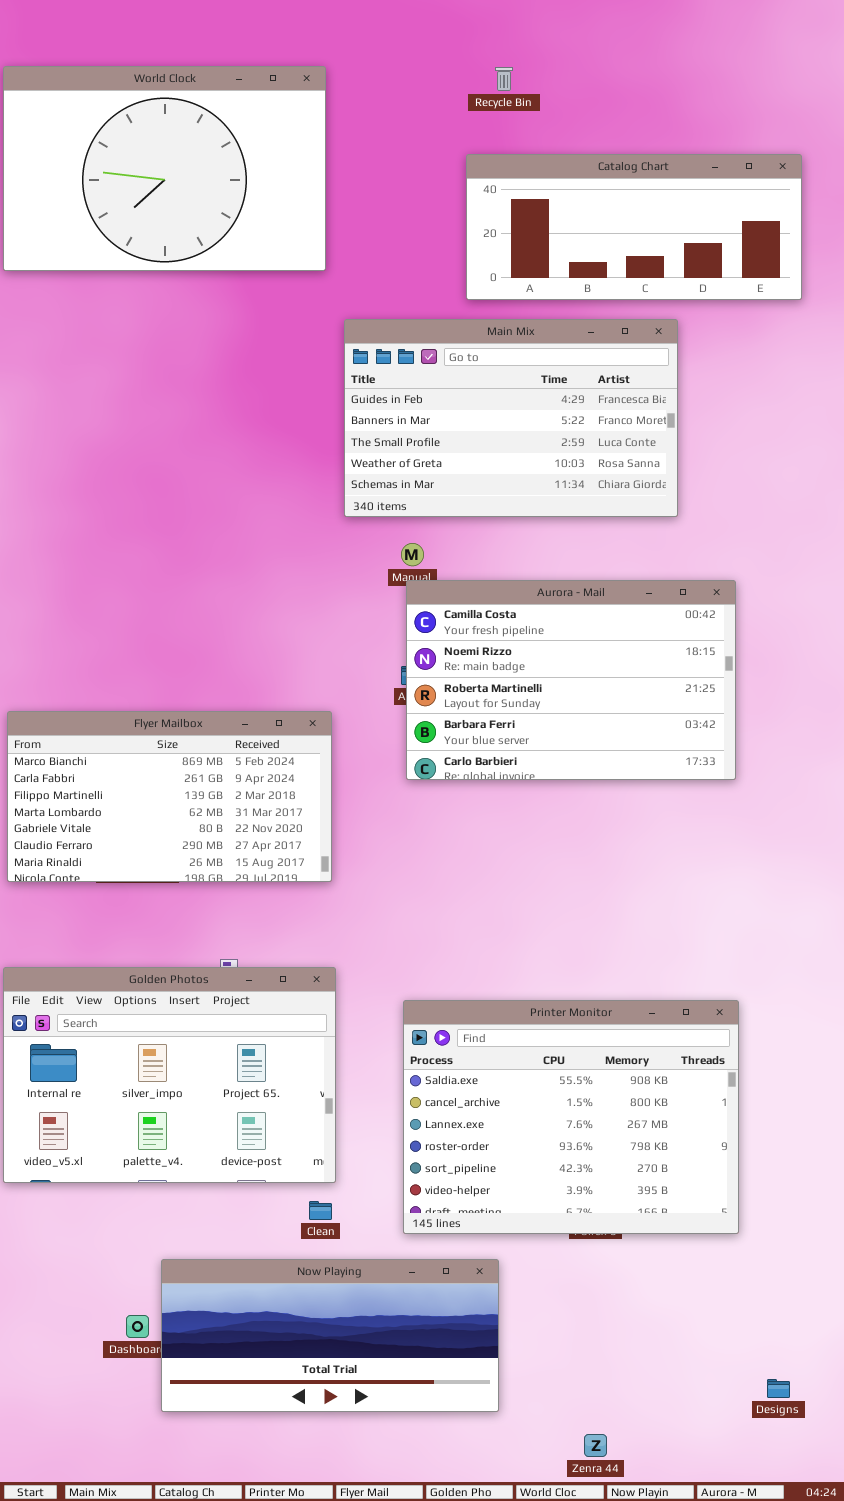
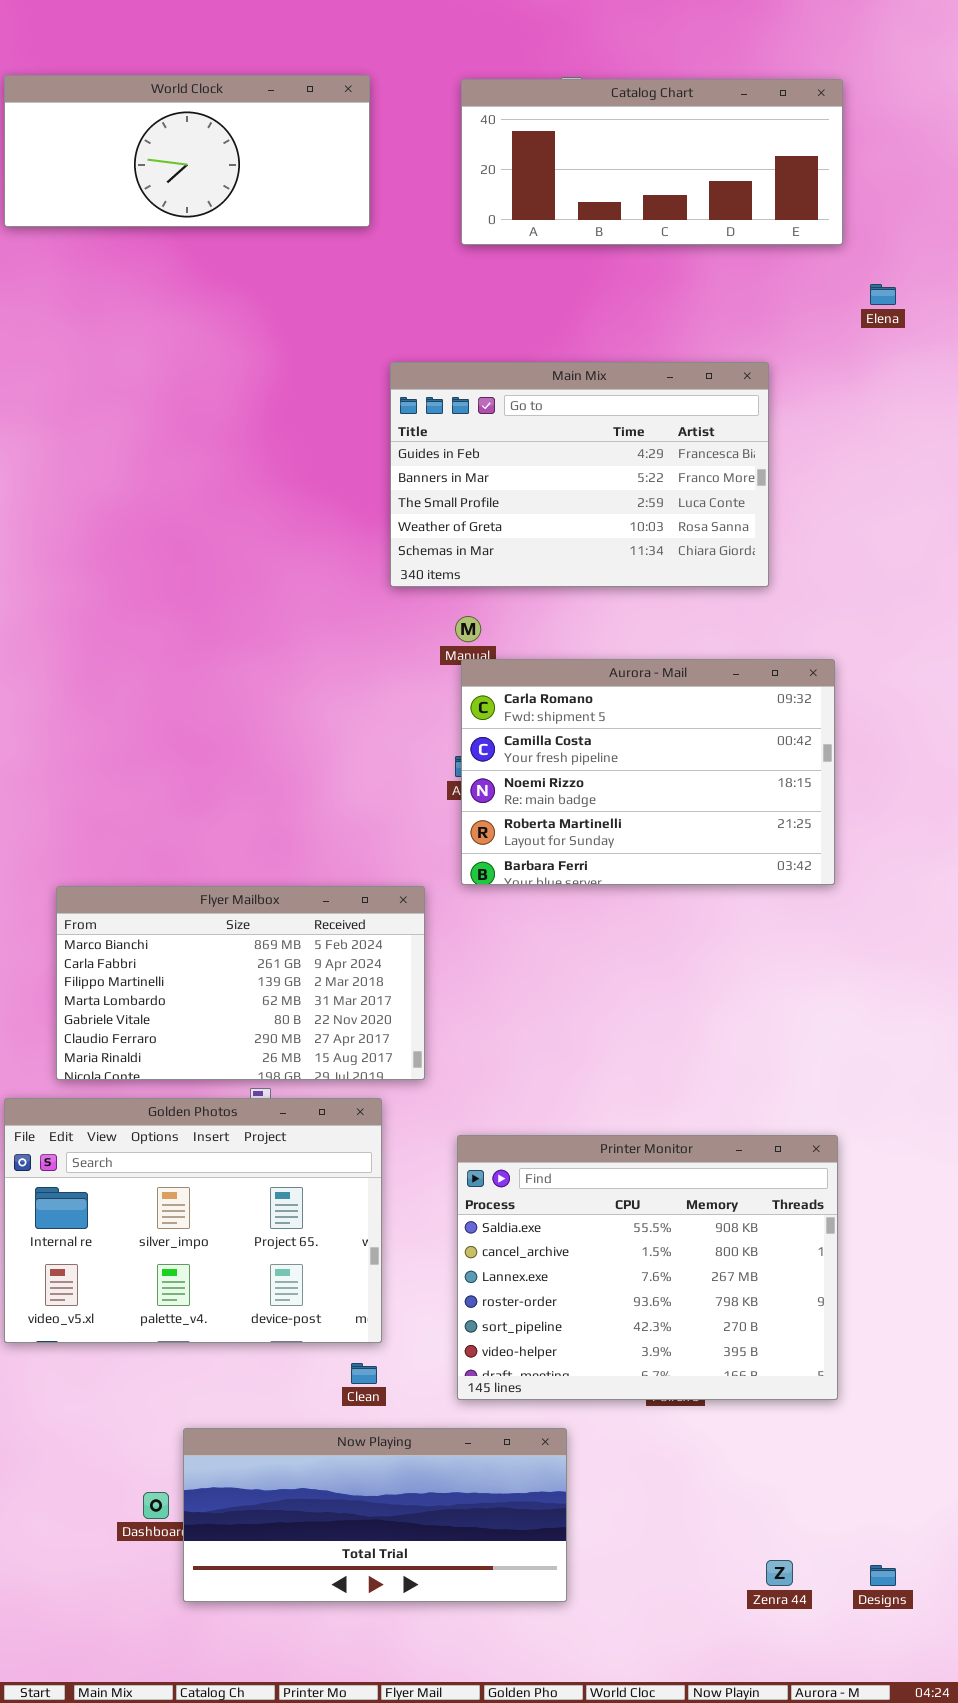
World Clock: [3,66,326,271] -> [4,75,370,227], resized
Catalog Chart: [466,154,802,300] -> [461,79,843,245], moved
Aurora - Mail: [406,580,736,780] -> [461,659,835,885], scrolled up 1 row
Flyer Mailbox: [7,711,332,882] -> [56,886,425,1080], moved
Zenra 44: [584,1434,607,1457] -> [766,1560,793,1586], moved

